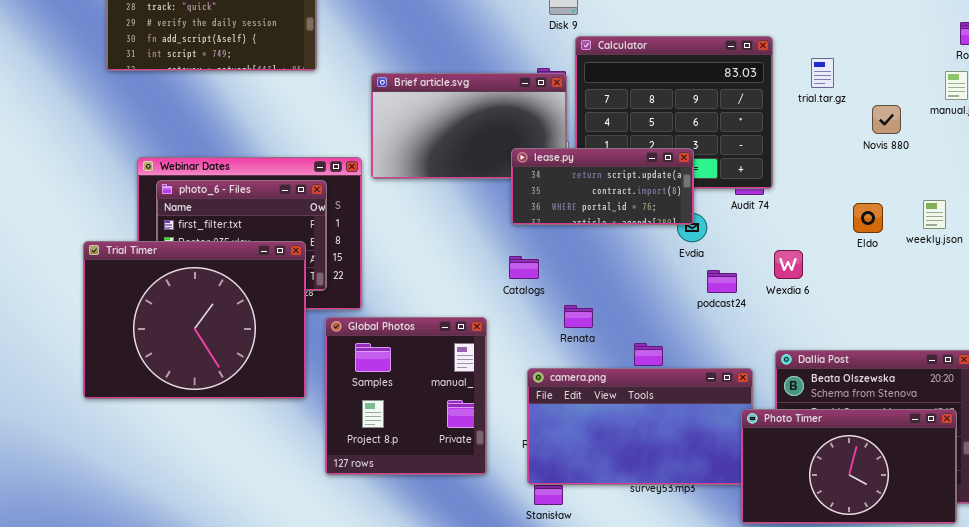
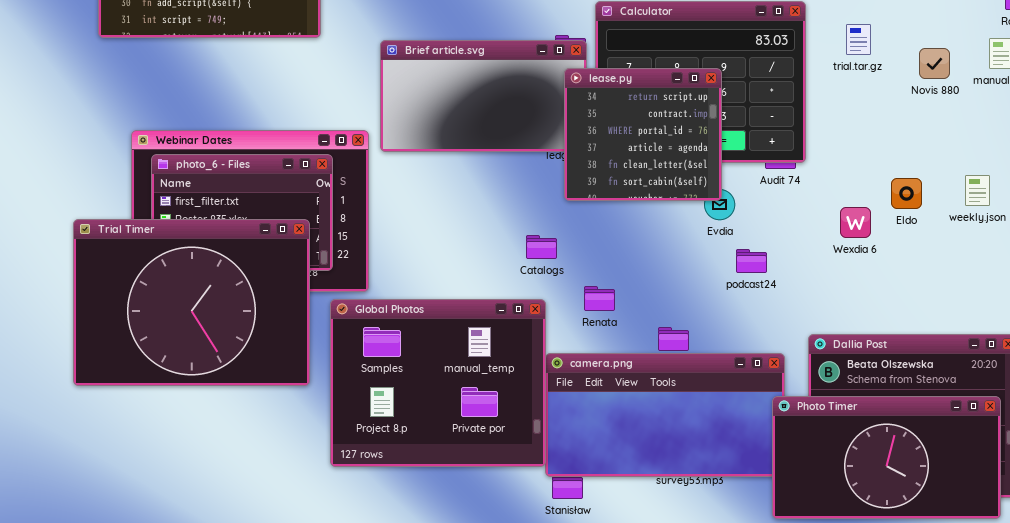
Novis 880: [872,105,901,134] -> [919,48,950,79], moved
lease.py: [511,148,694,225] -> [564,68,722,201], resized
Wexdia 6: [774,250,803,279] -> [840,207,871,238], moved
Global Photos: [325,317,487,475] -> [330,299,546,467], resized

